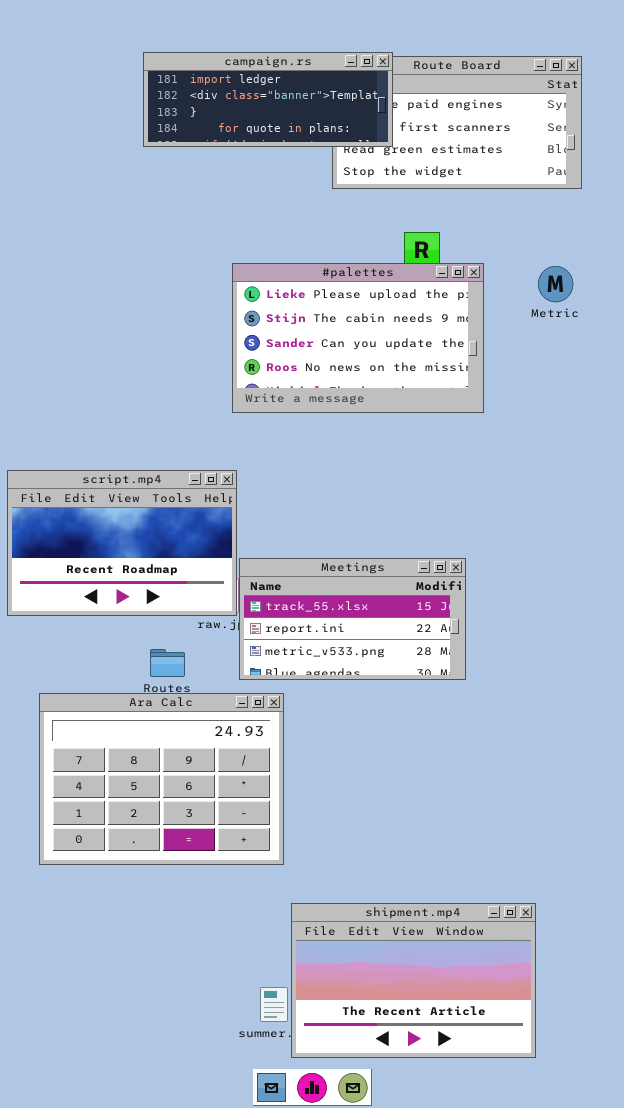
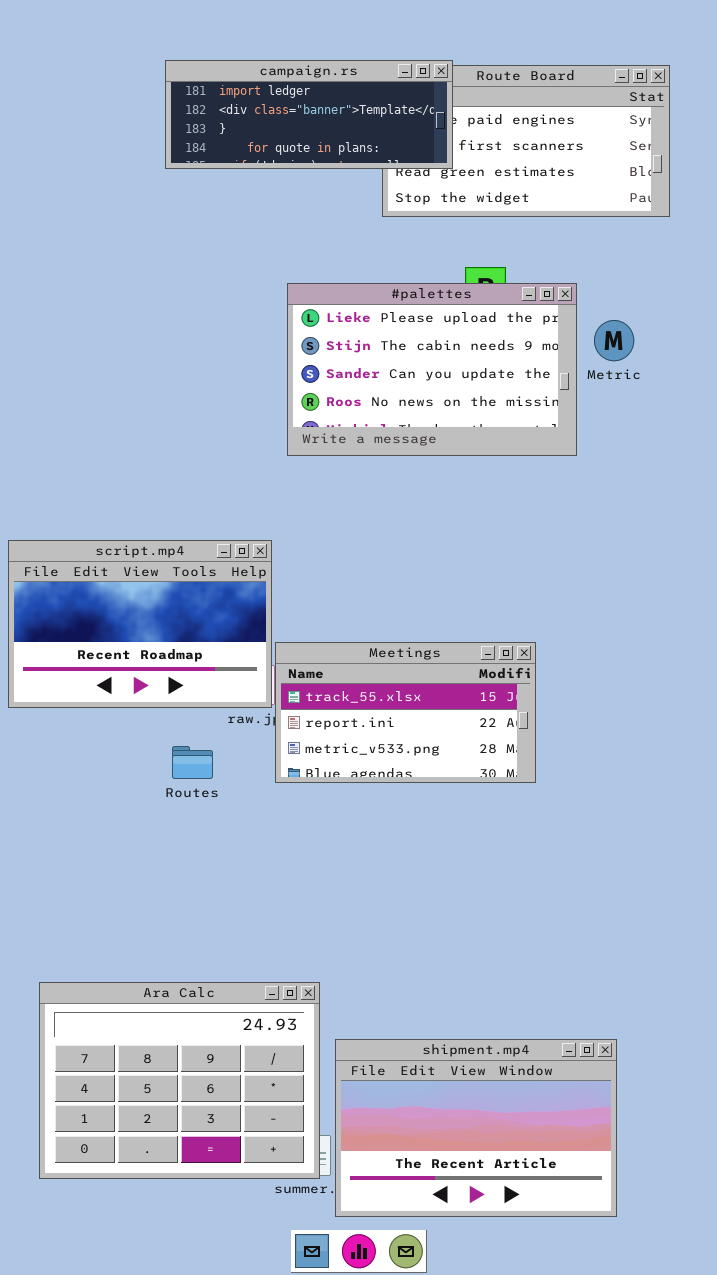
#palettes: [232,263,484,413] -> [287,283,577,456], moved
Metric: [538,266,573,302] -> [594,320,634,361], moved
Ara Calc: [39,693,284,865] -> [39,982,320,1179], moved

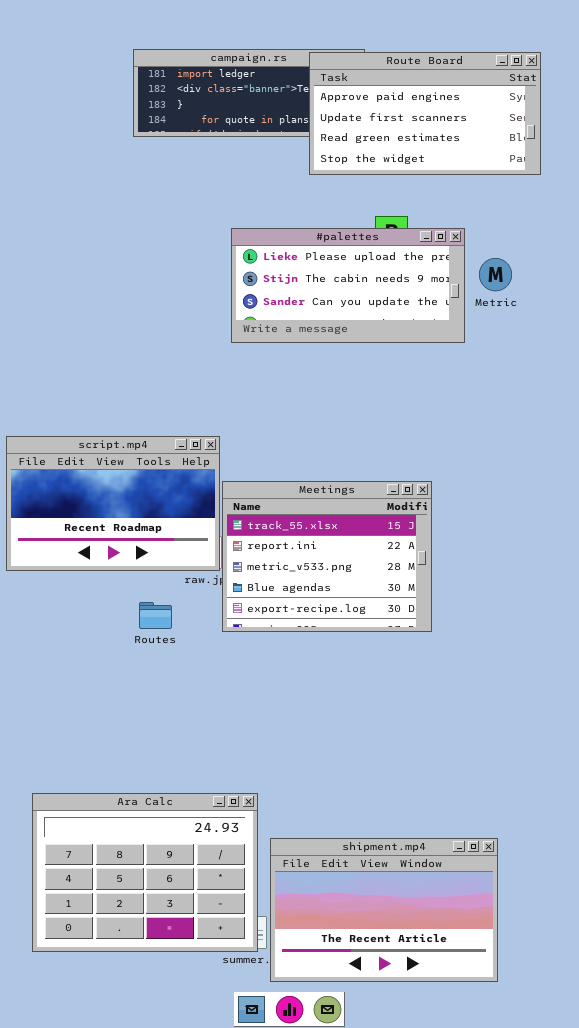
Route Board: [382,65,670,217] -> [309,52,541,175], raised
#palettes: [287,283,577,456] -> [231,228,465,343], resized
Meetings: [275,642,536,783] -> [222,481,432,632], resized

